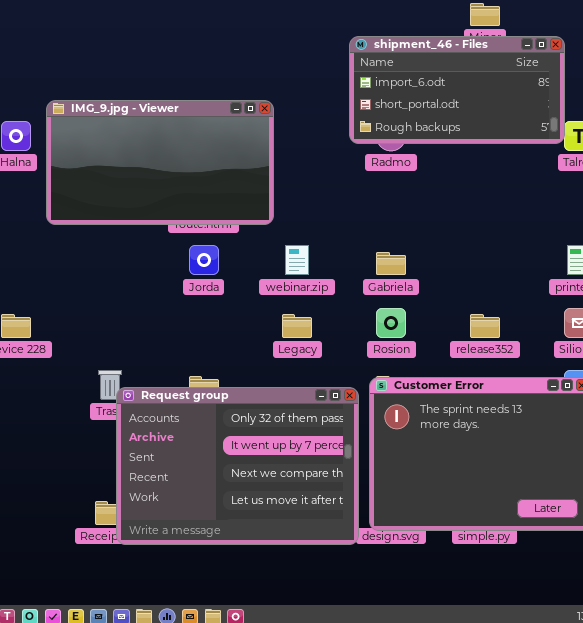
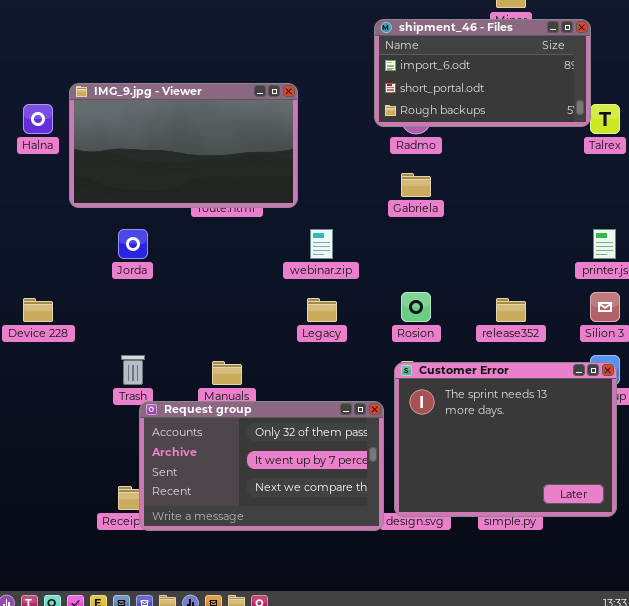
Jorda: [189,245,219,275] -> [118,229,148,259], moved
Gabriela: [376,252,406,275] -> [401,173,431,197], moved
Request group: [116,387,359,545] -> [139,401,384,531], resized

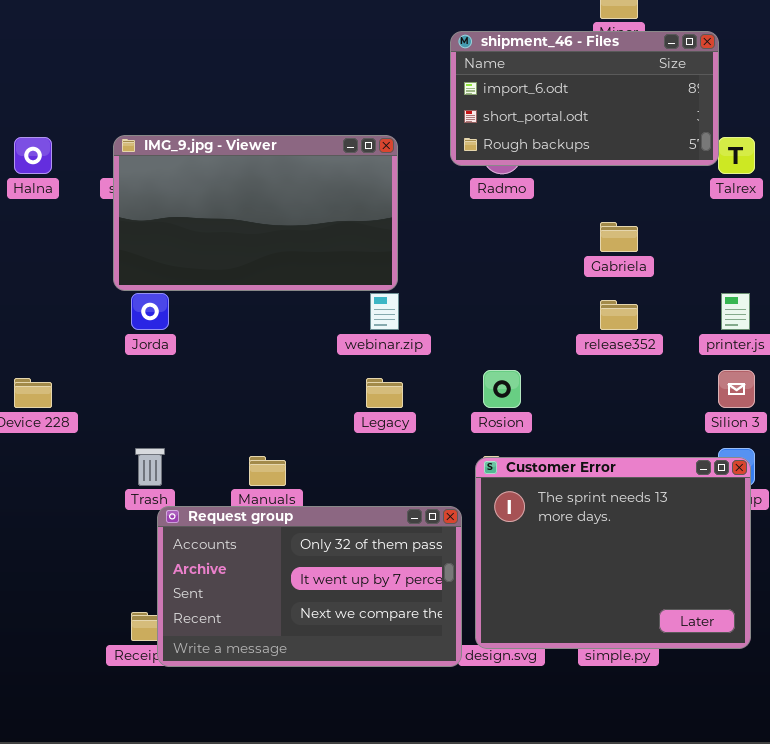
IMG_9.jpg - Viewer: [69,83,298,208] -> [113,135,398,291], moved
Gabriela: [401,173,431,197] -> [600,222,638,252], moved
release352: [496,298,526,322] -> [600,300,638,330], moved

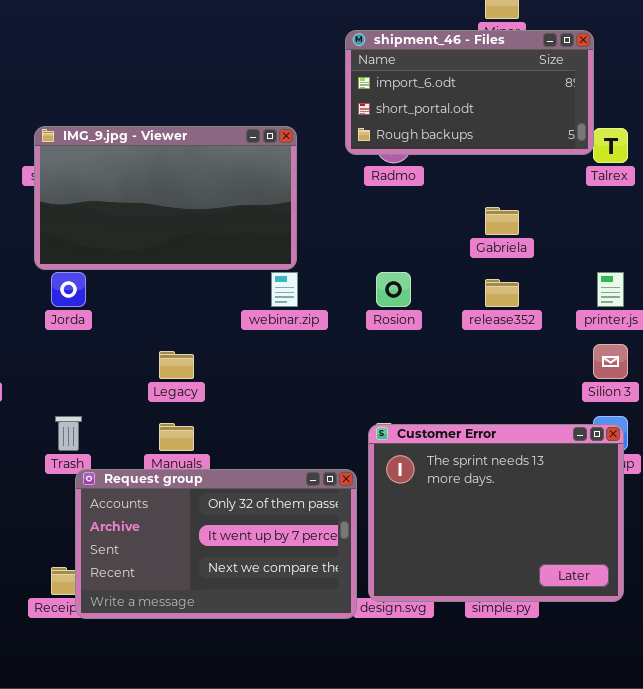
Rosion: [483,370,521,408] -> [376,272,411,307], moved
Legacy: [366,378,403,408] -> [159,351,194,379], moved

